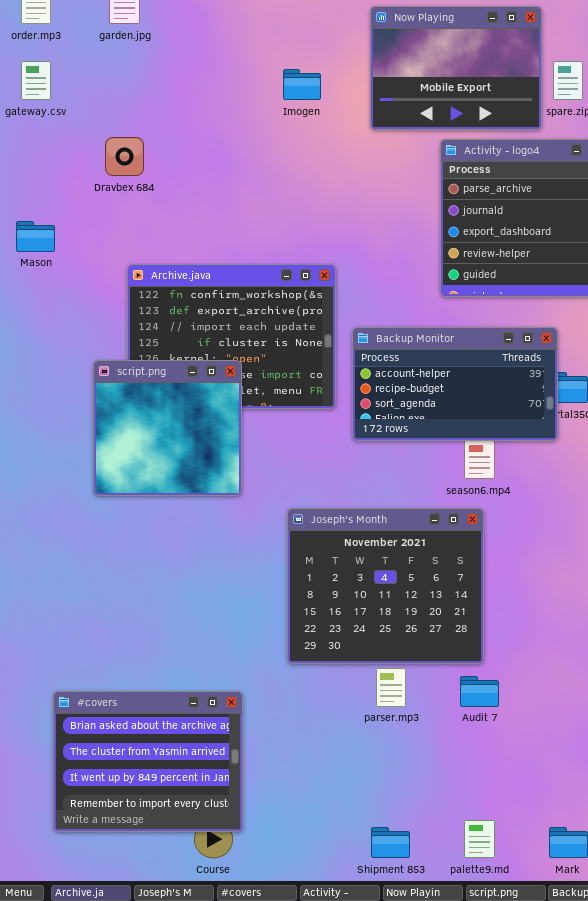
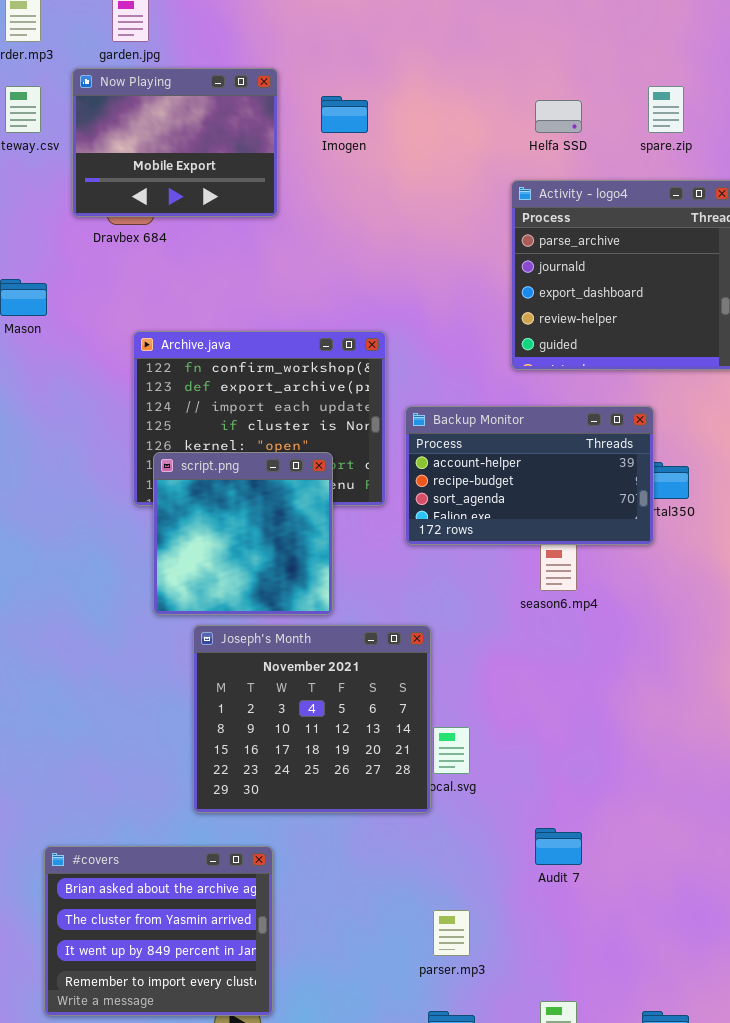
Now Playing: [370,6,542,130] -> [72,68,278,217], moved
script.png: [93,360,242,496] -> [153,452,333,615], moved
Joseph's Month: [287,508,484,664] -> [193,625,431,813], moved
parser.mp3: [376,668,406,707] -> [433,910,470,956], moved

